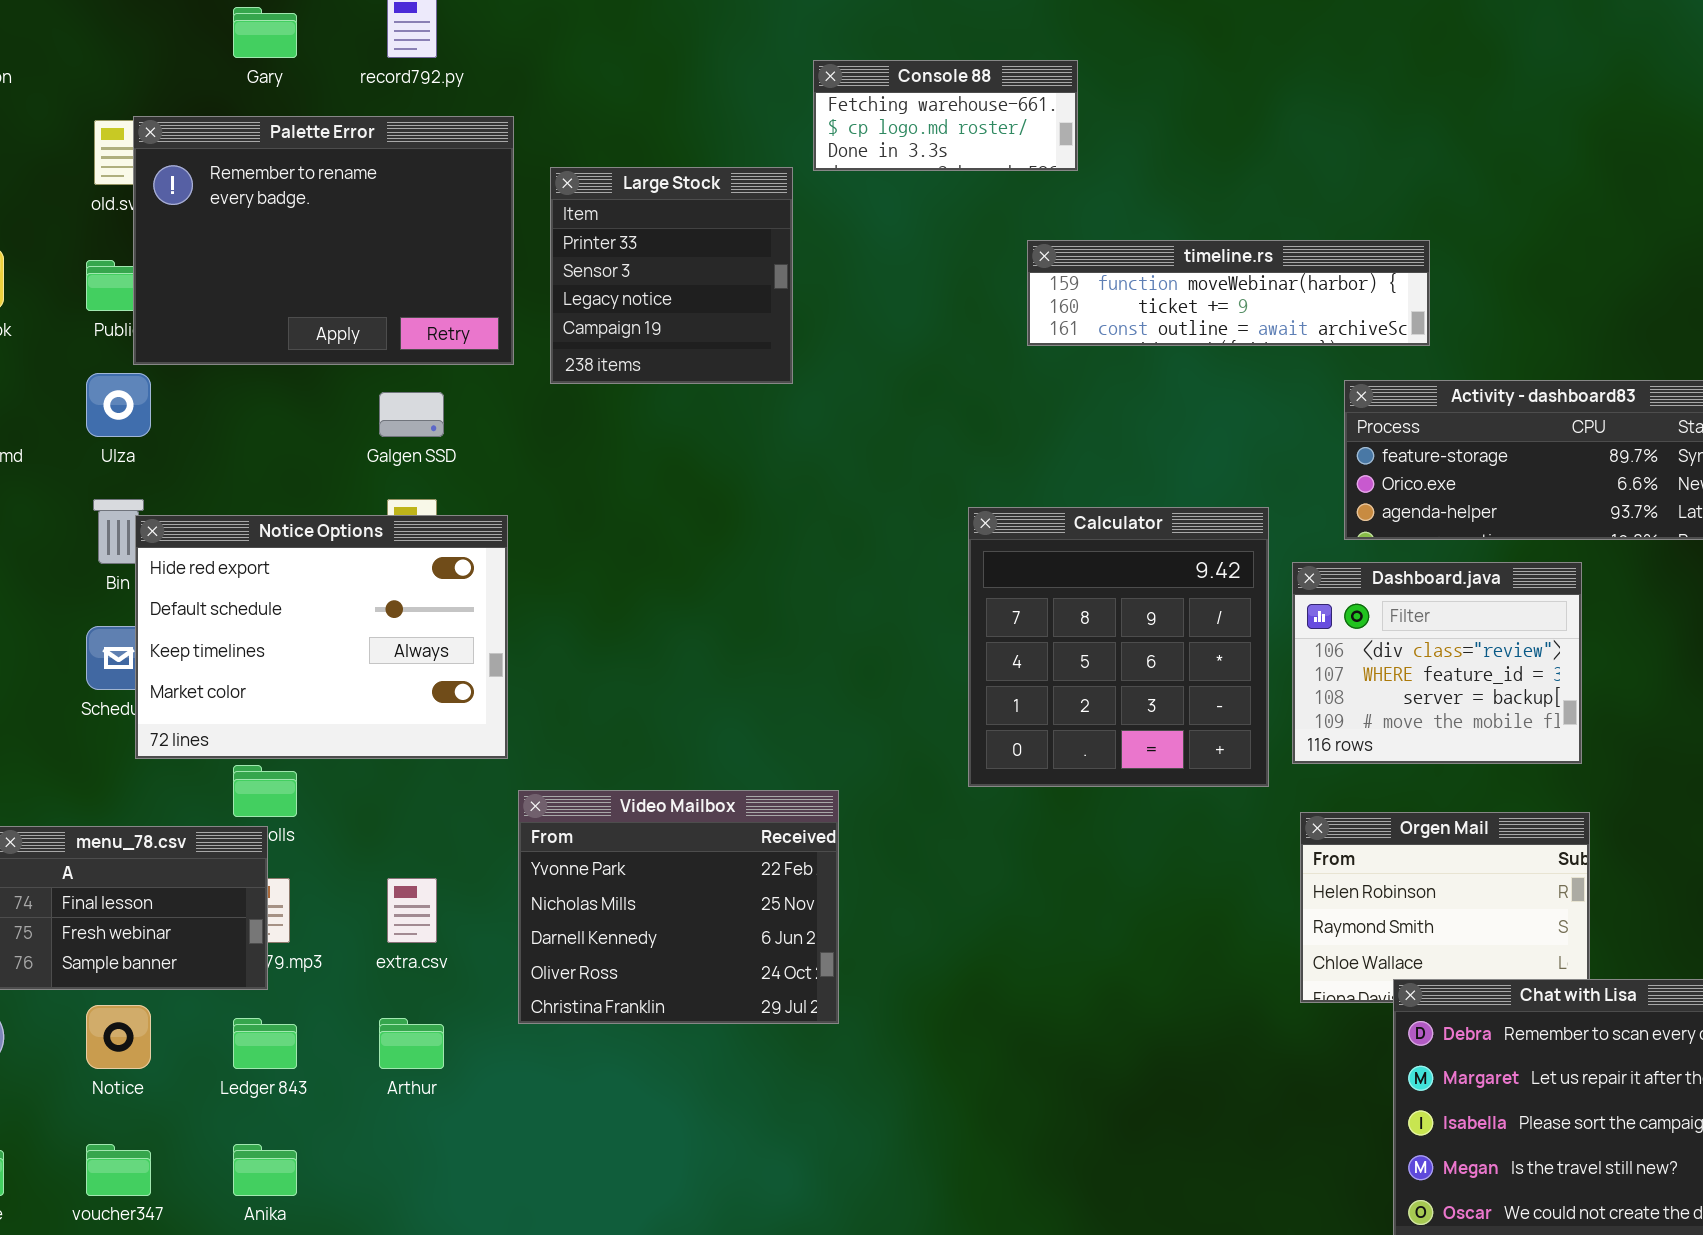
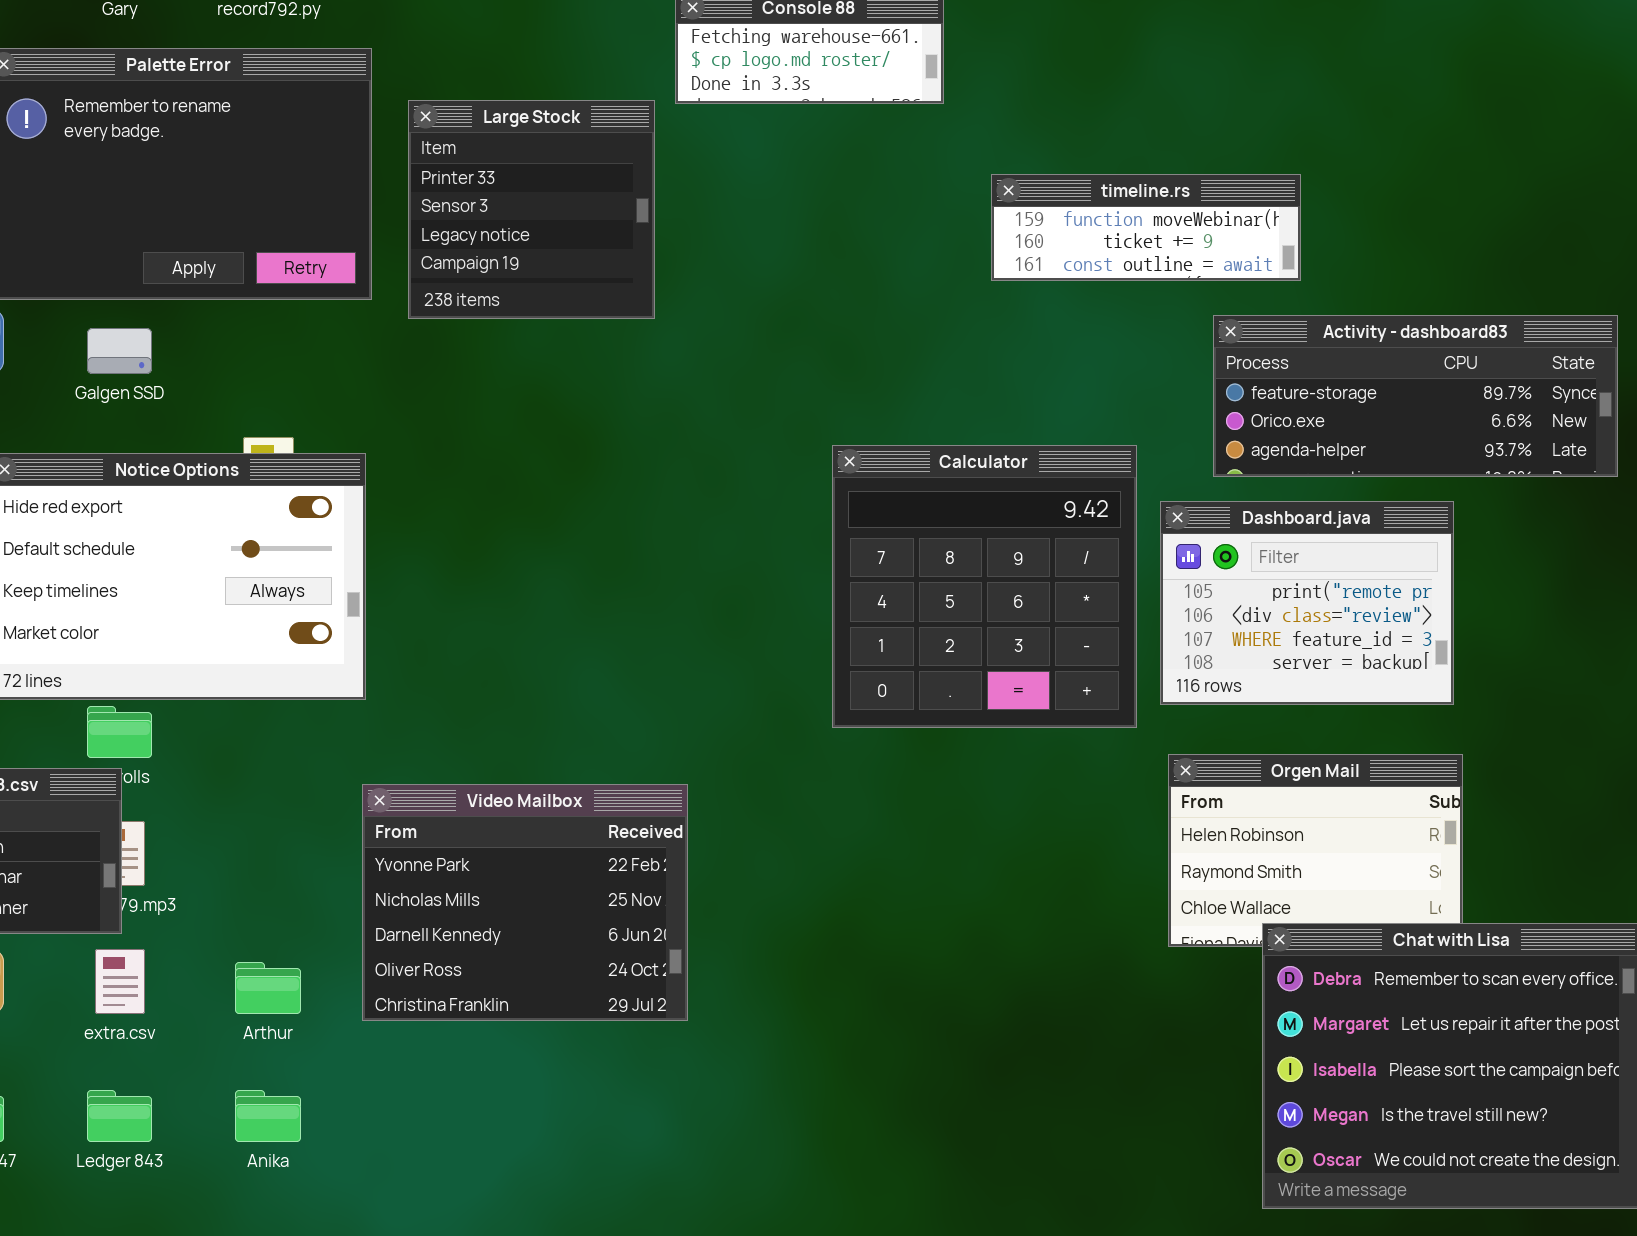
timeline.rs: [1027,240,1430,346] -> [991,174,1301,281], resized
Galgen SSD: [379,392,444,437] -> [87,328,152,374], moved
Dashboard.java: [1292,562,1582,764] -> [1160,501,1454,705], scrolled up 1 row
Video Mailbox: [518,790,839,1024] -> [362,784,688,1021], moved
extra.csv: [387,878,437,943] -> [95,949,145,1014], moved
Ledger 843: [233,1018,297,1069] -> [87,1090,152,1142], moved
Anika: [233,1144,297,1196] -> [235,1090,301,1142], moved

